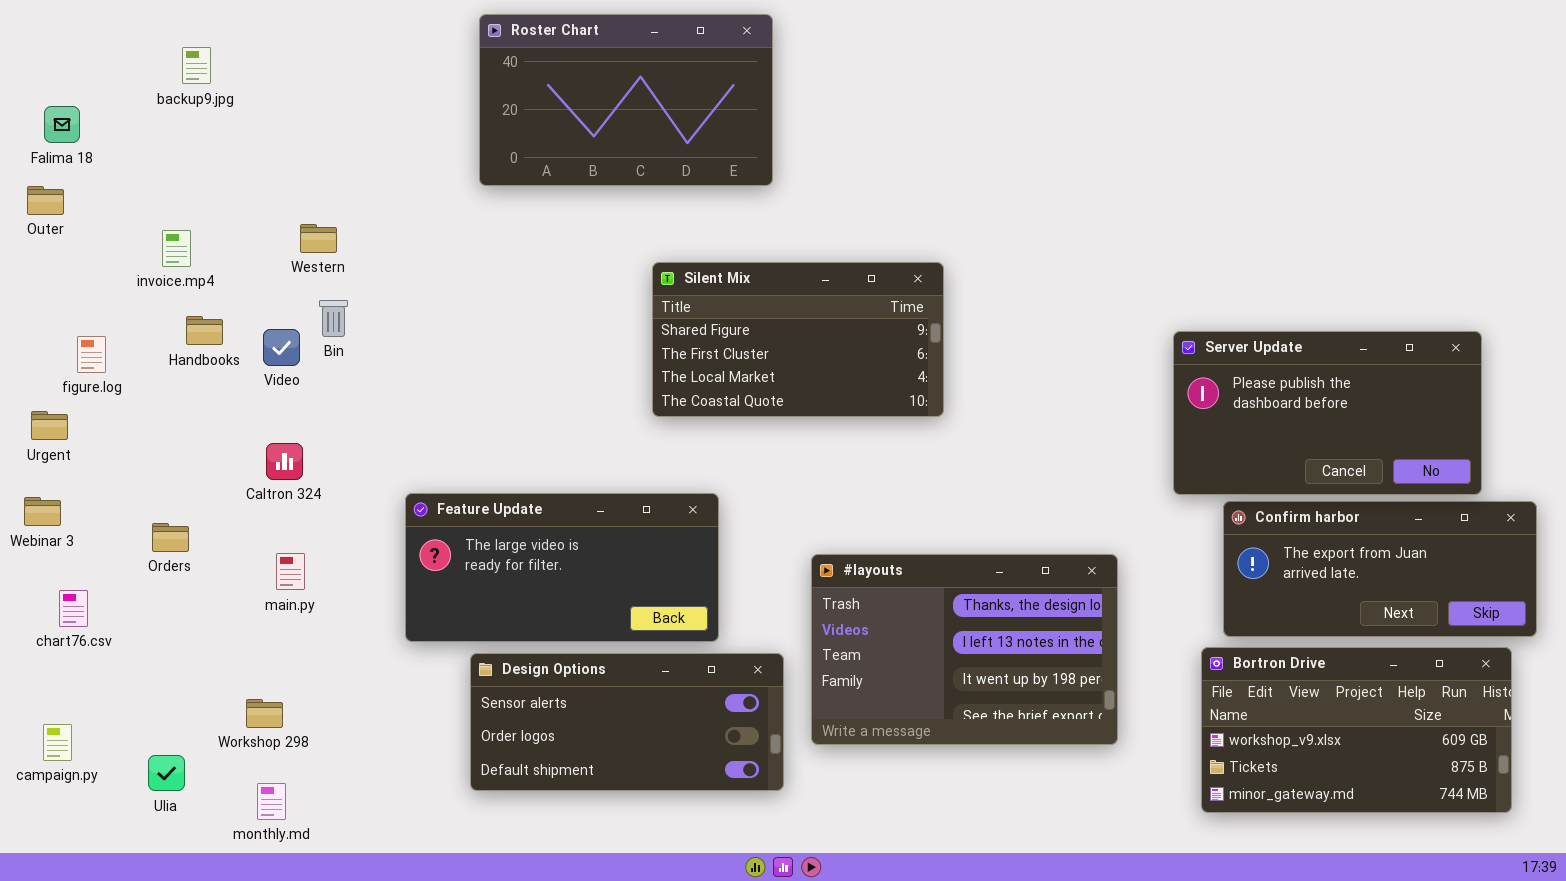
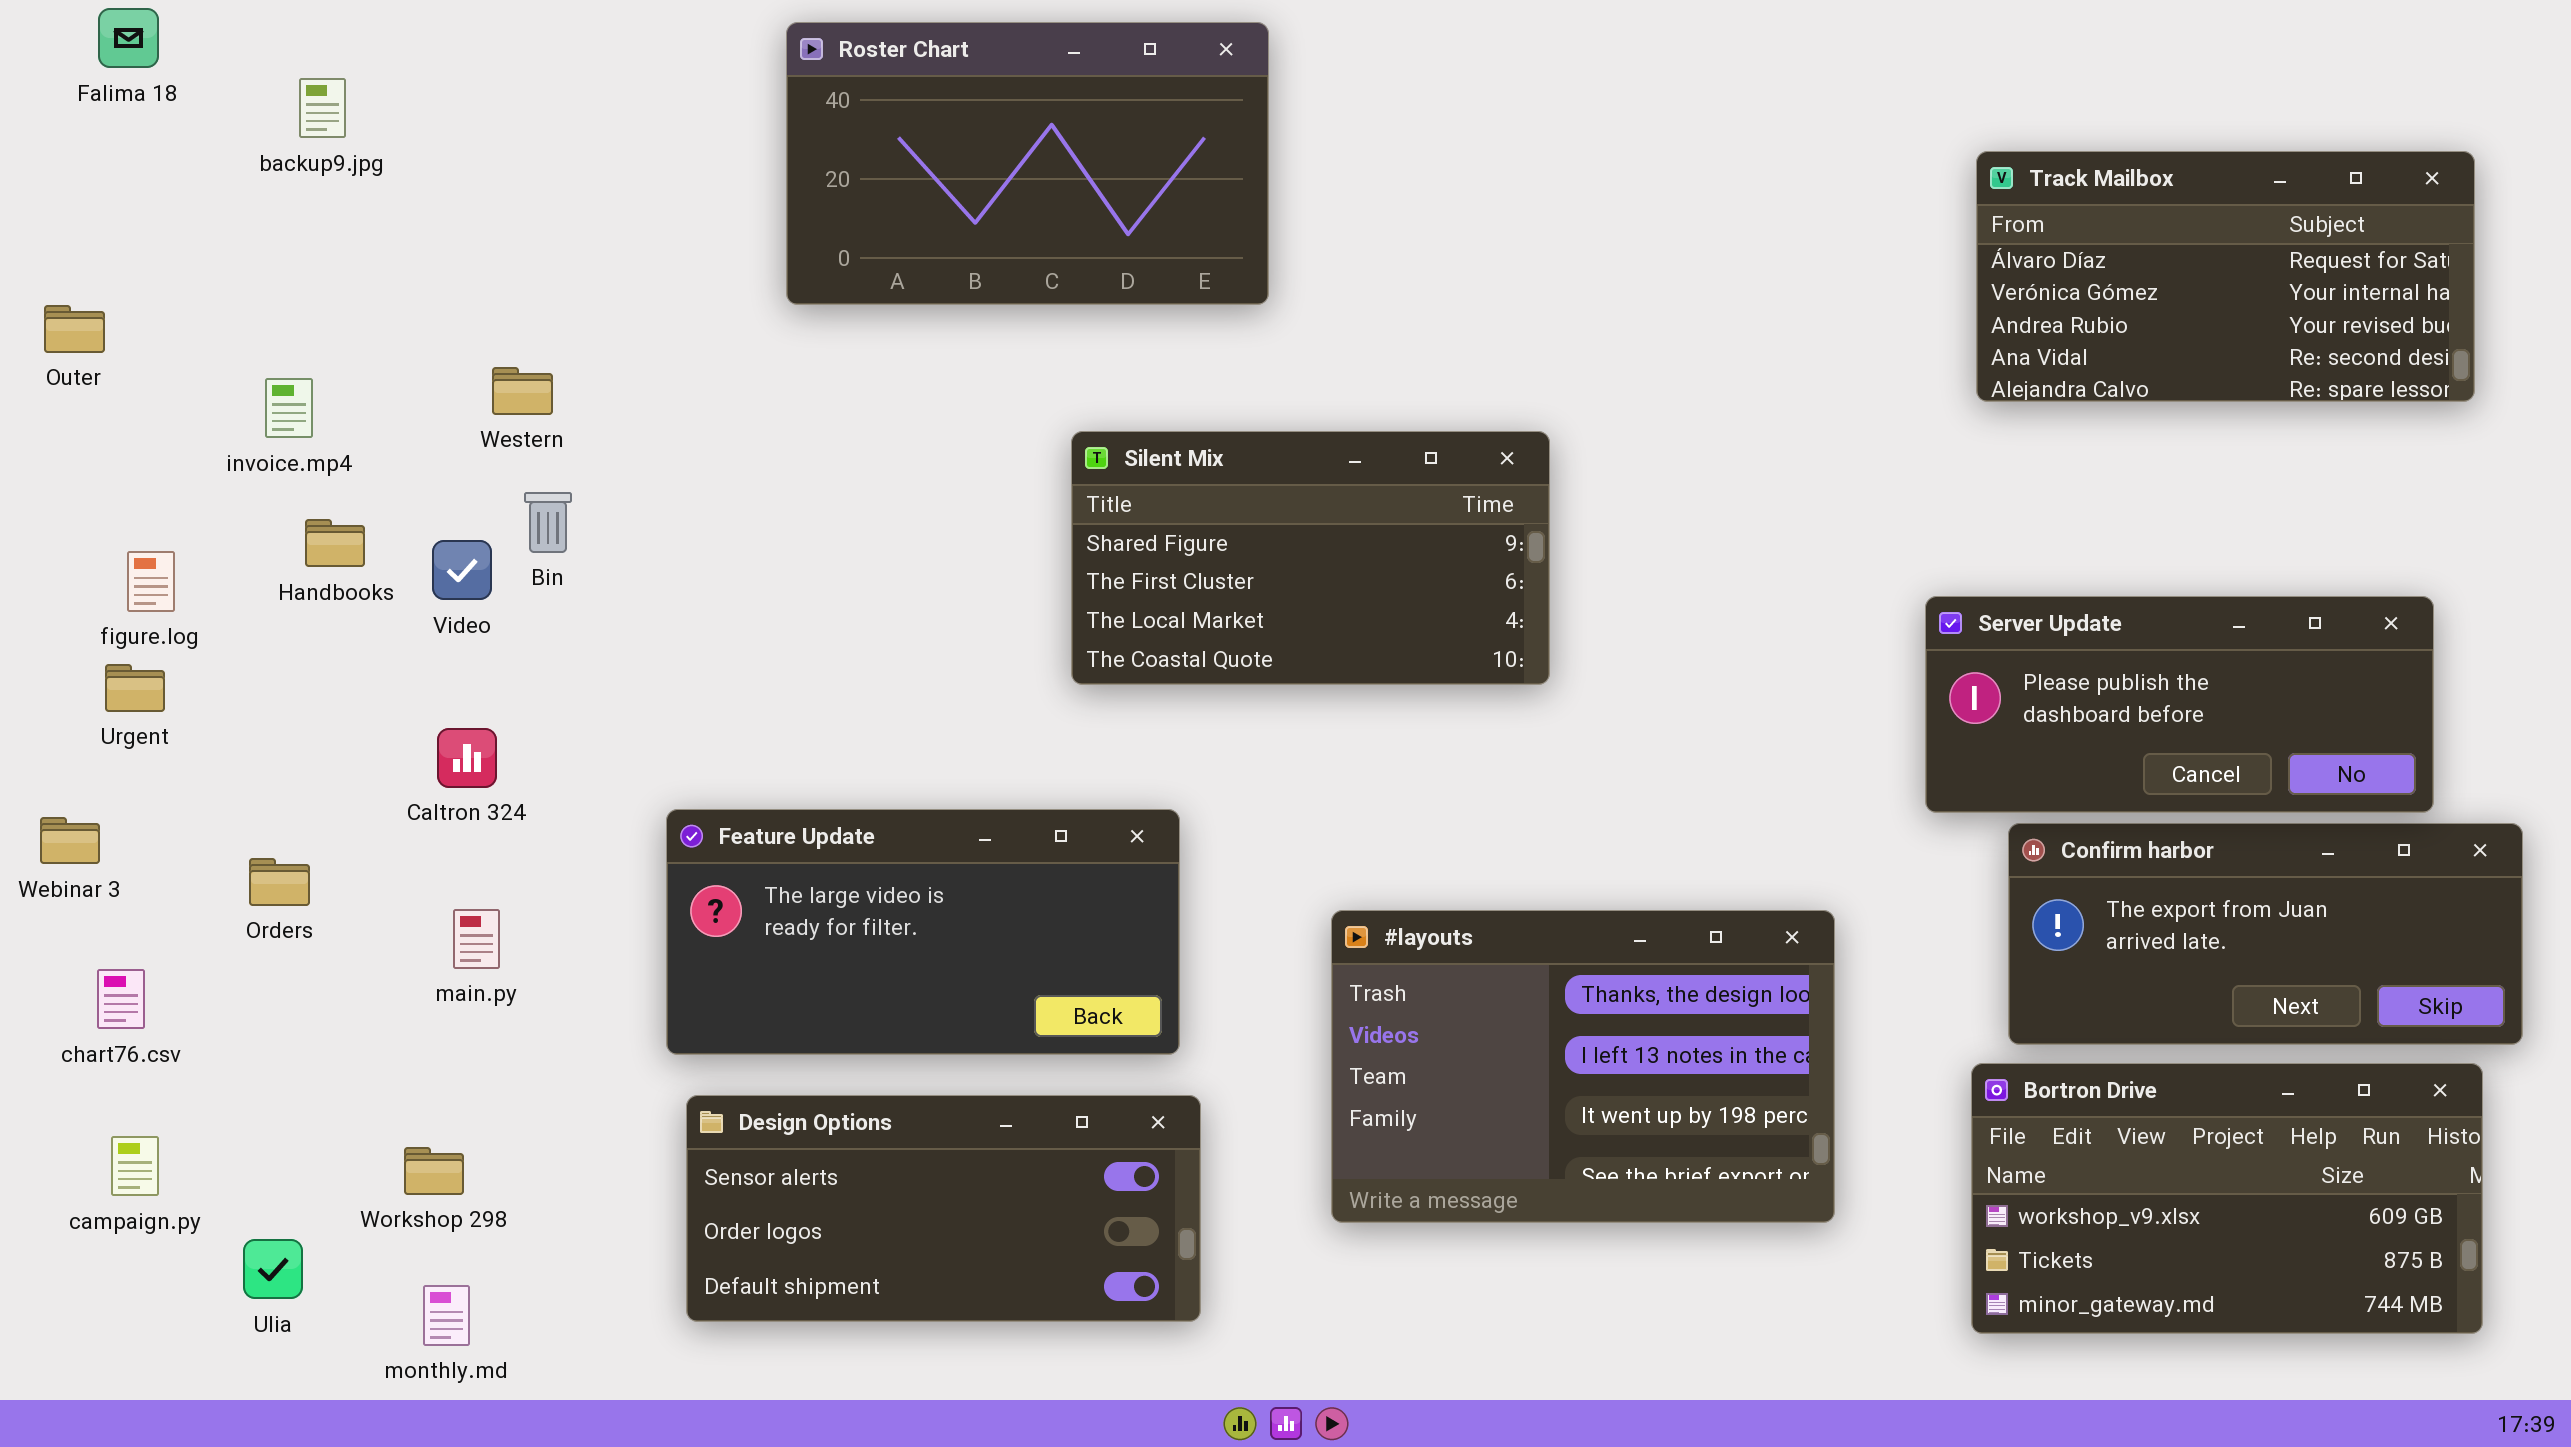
Track Mailbox: none -> [1976,151,2475,402], opened
Falima 18: [44,106,80,143] -> [98,8,159,68], moved
Server Update: [1173,331,1482,495] -> [1925,596,2434,813], resized
Urgent: [31,411,68,440] -> [105,664,165,712], moved
Design Options: [470,653,784,791] -> [686,1095,1201,1322], moved
campaign.py: [43,724,72,761] -> [111,1136,159,1196], moved

